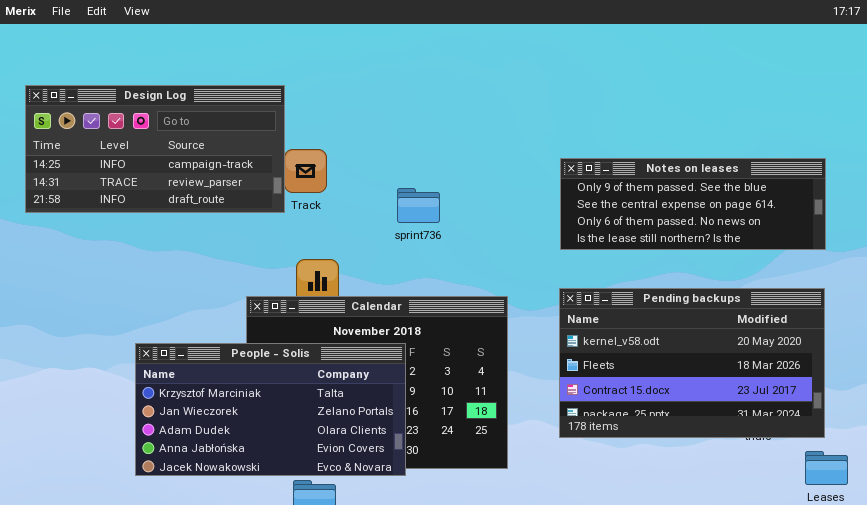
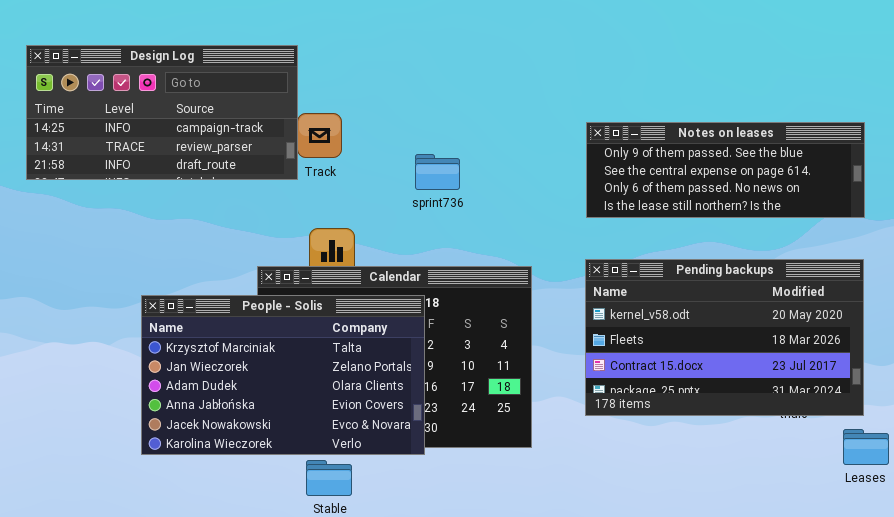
People - Solis: [135,343,406,476] -> [141,295,425,455], resized

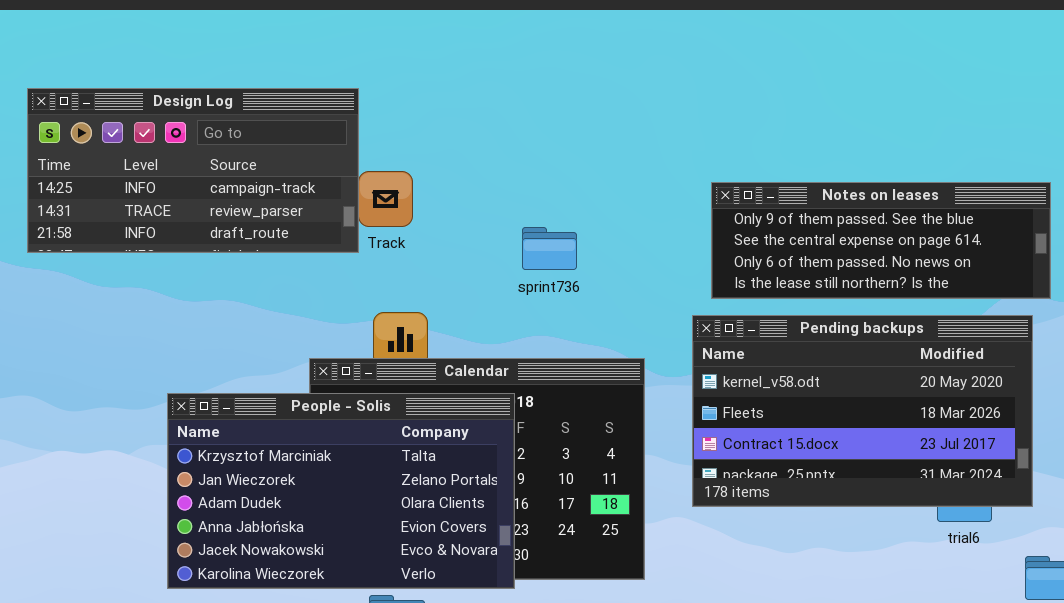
sprint736: [415,154,460,190] -> [522,227,577,270], moved
Pending backups: [585,259,864,416] -> [692,315,1033,507], moved

